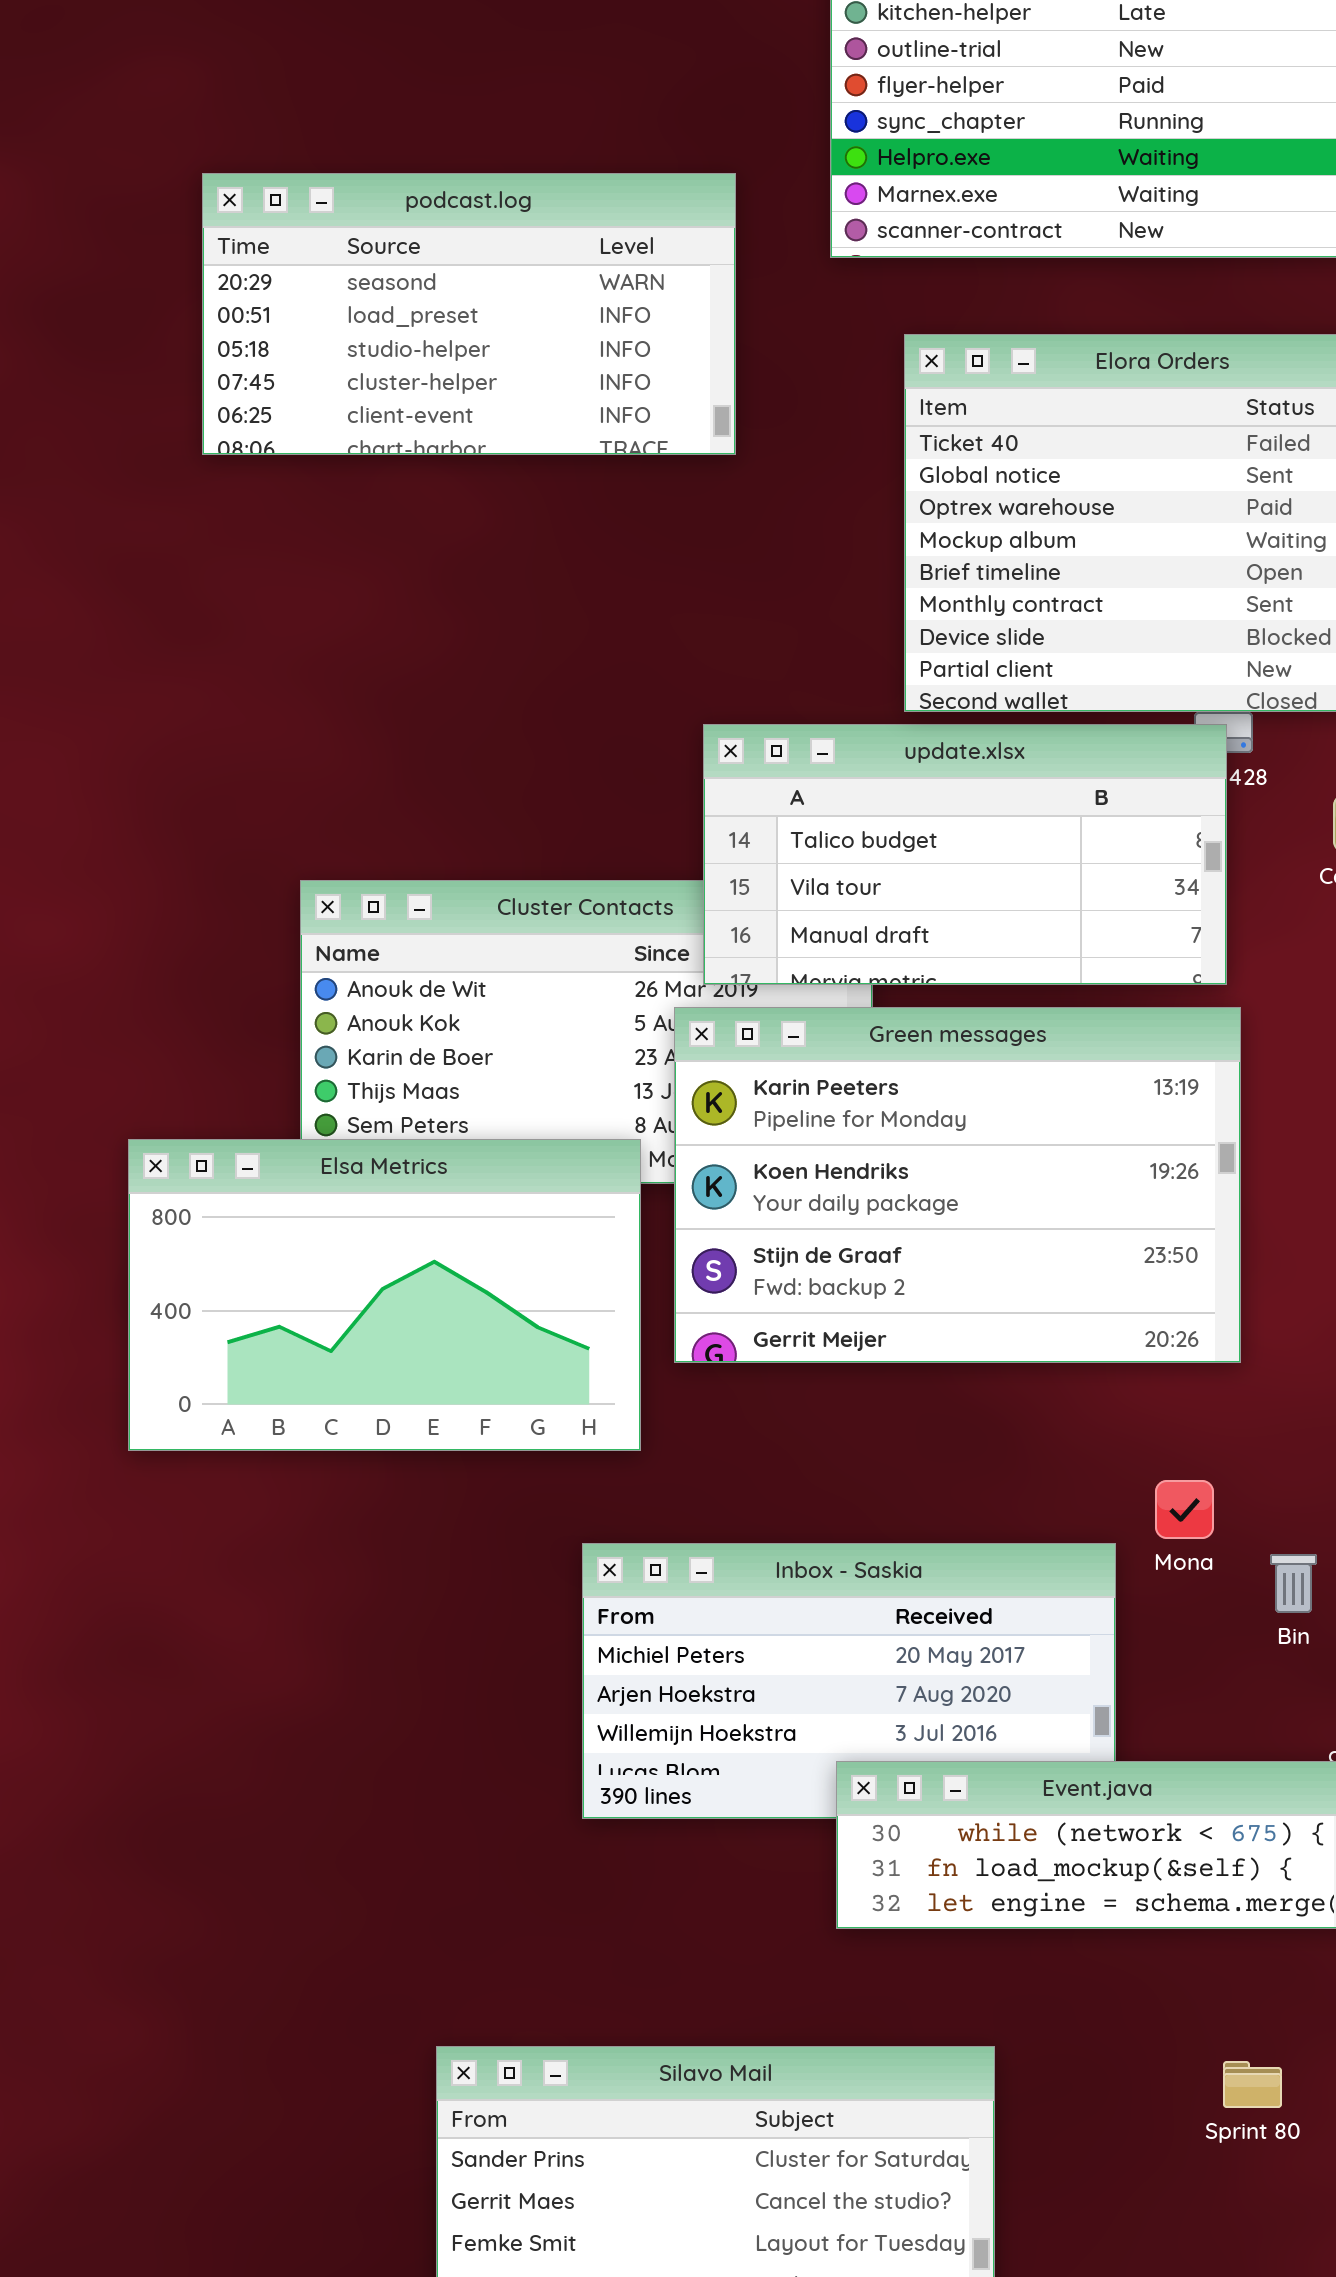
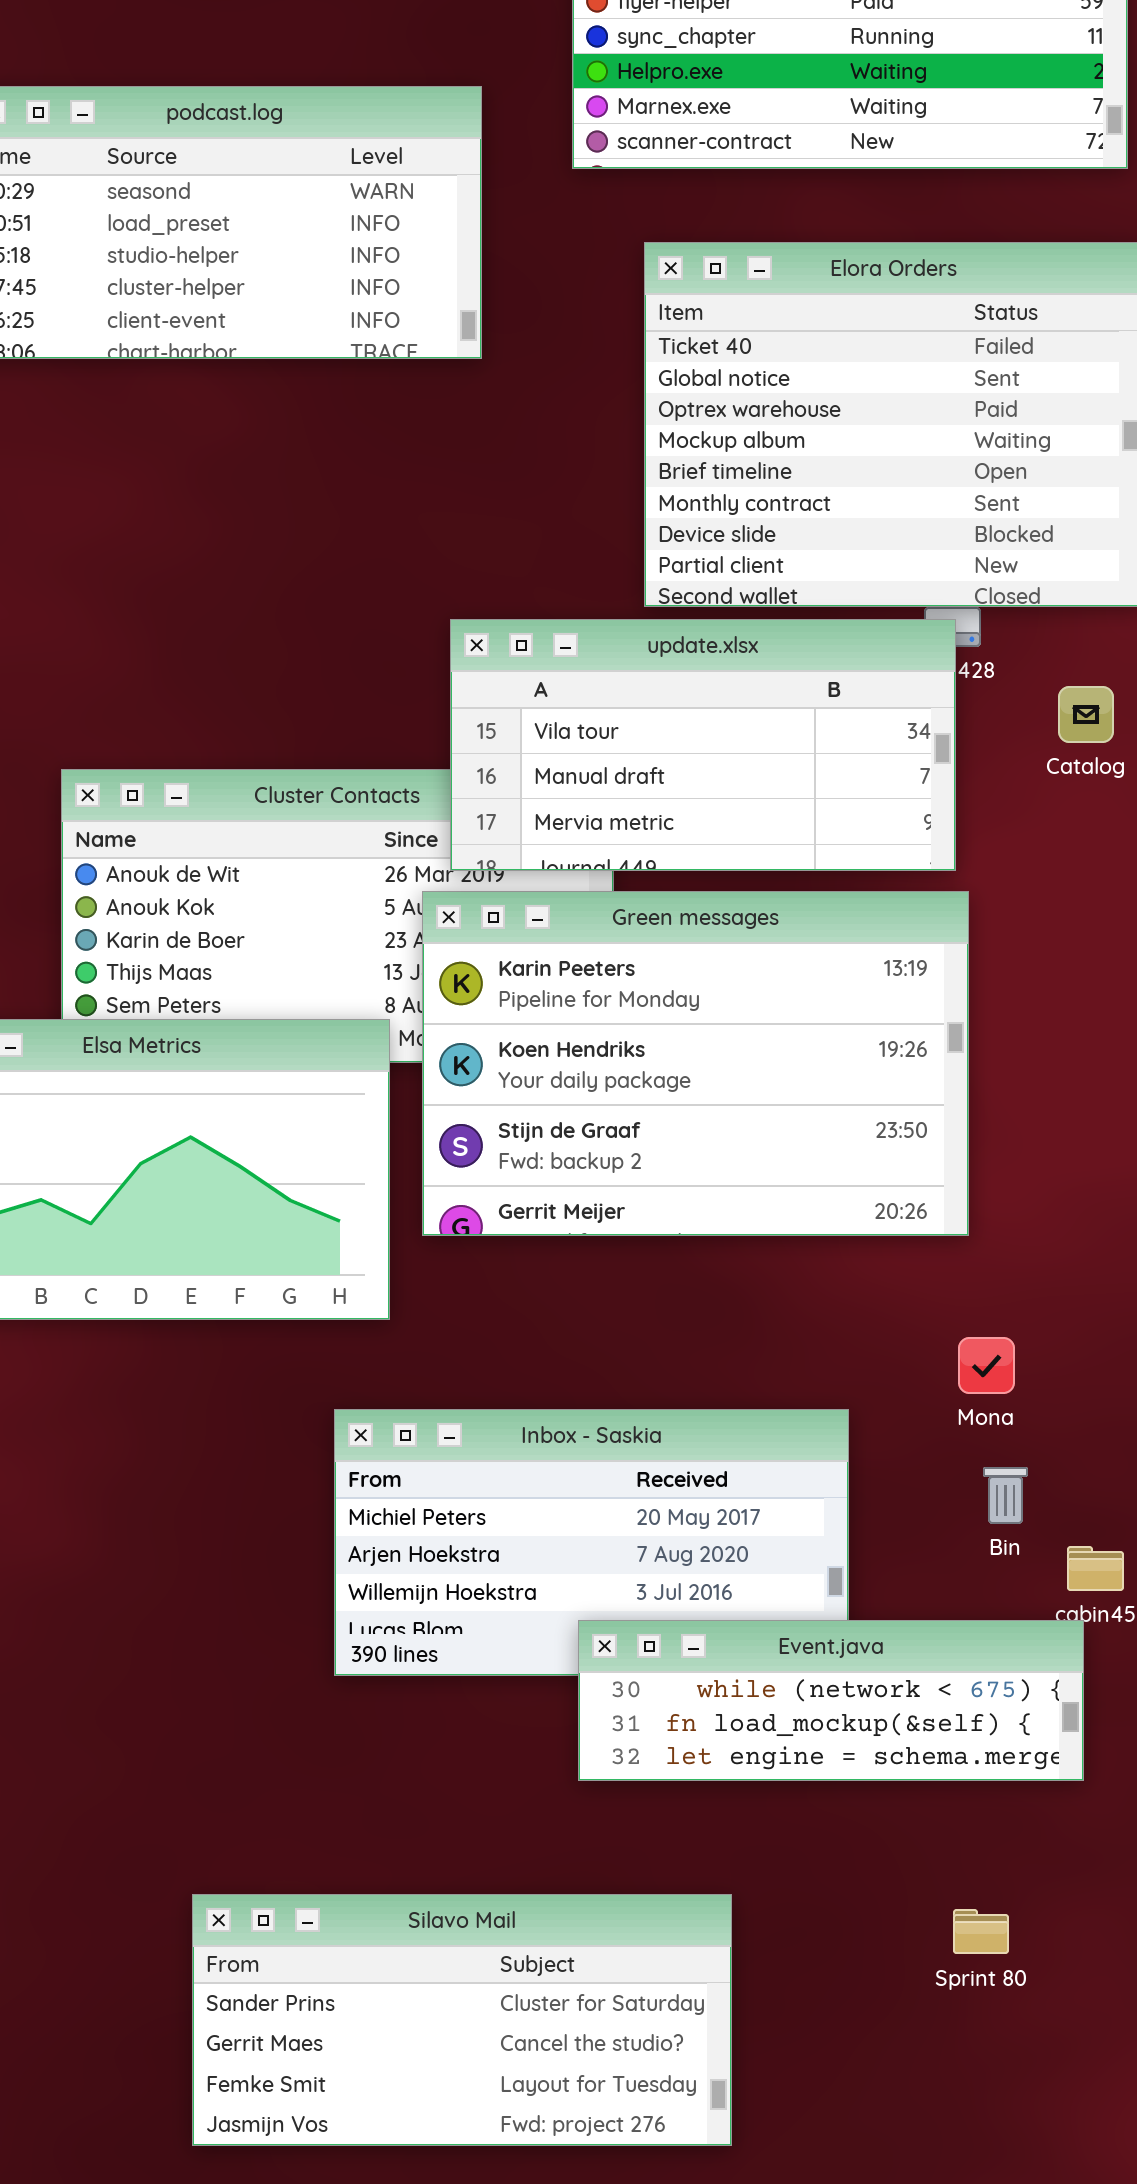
update.xlsx: [703,724,1227,985] -> [450,619,956,871], scrolled down 1 row
Mona: [1155,1480,1214,1539] -> [958,1337,1015,1394], moved
Bin: [1270,1554,1317,1613] -> [983,1467,1028,1524], moved

